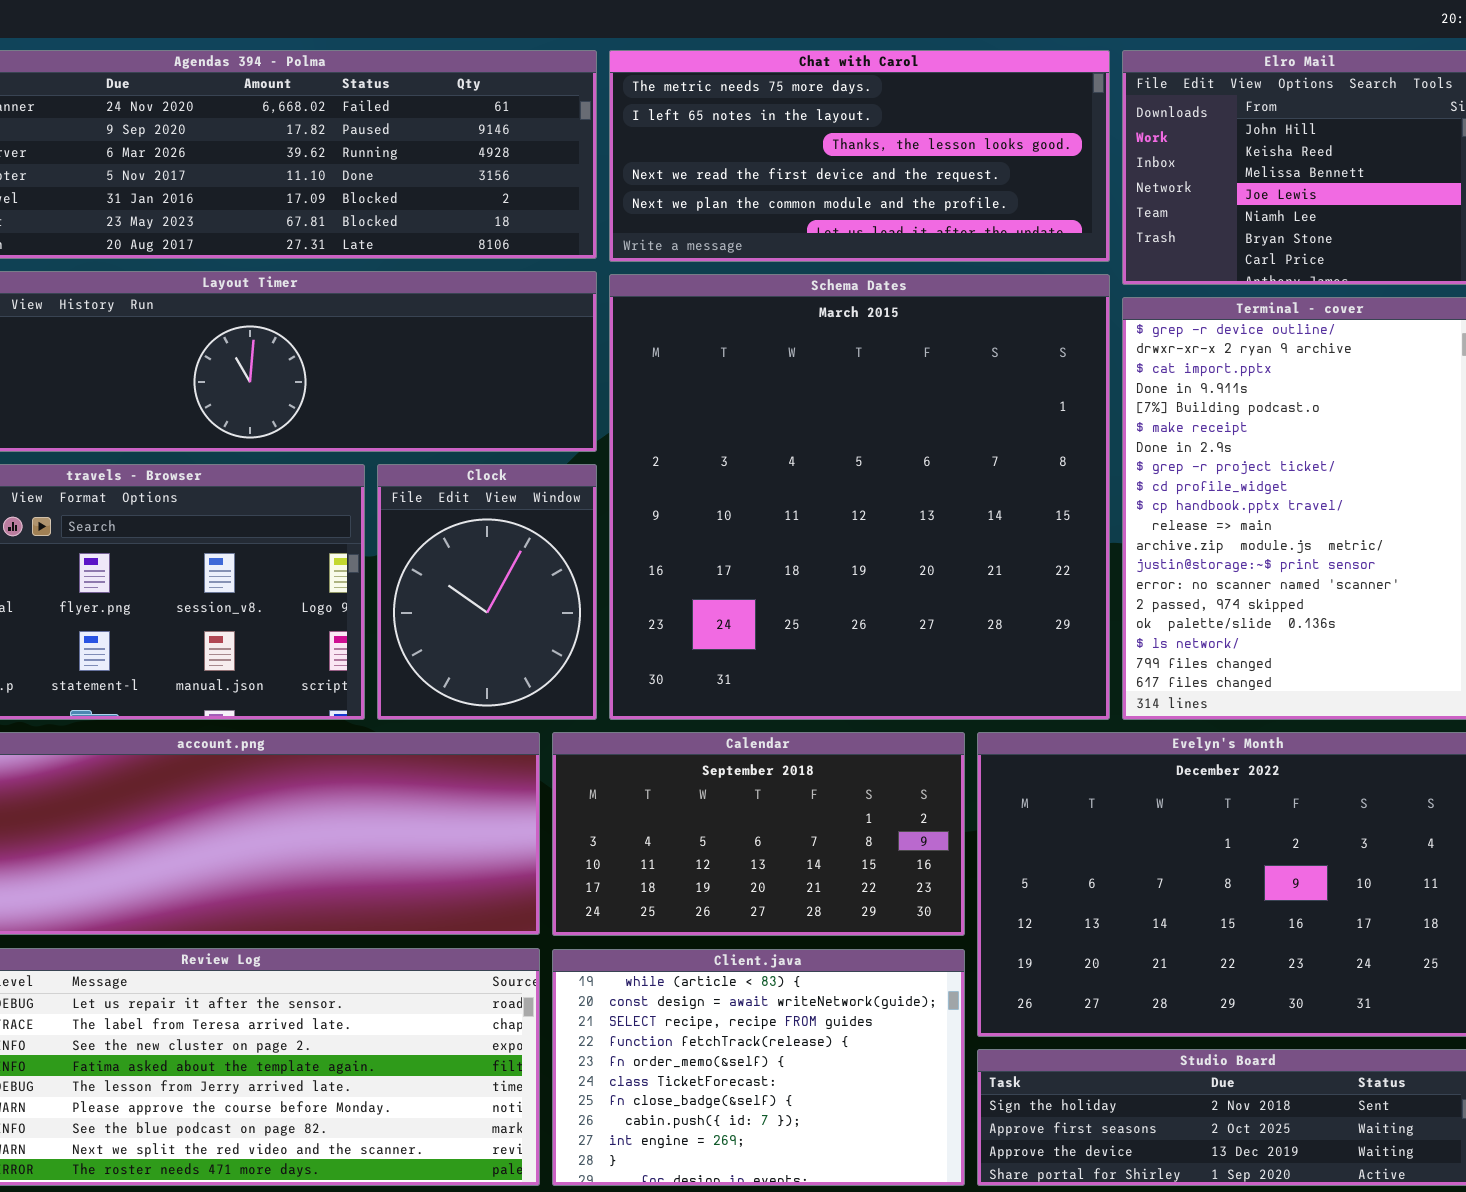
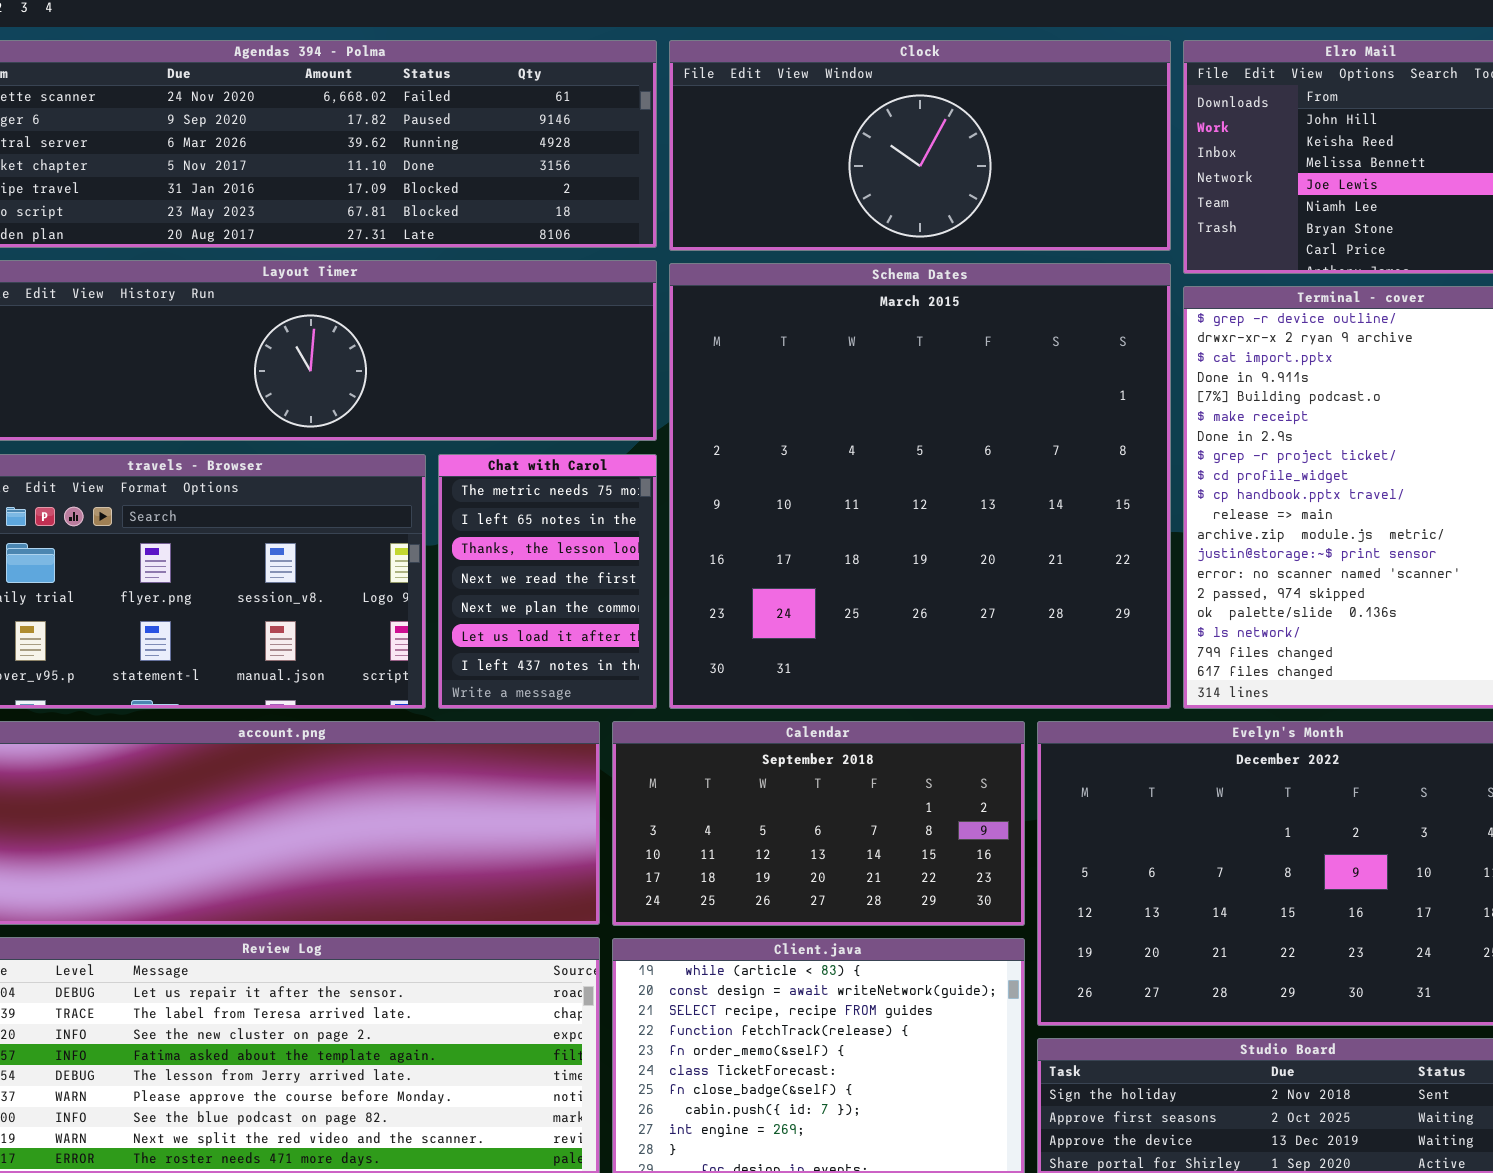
Chat with Carol: [609,50,1110,262] -> [438,454,657,709], moved, resized
Clock: [377,464,597,720] -> [669,40,1171,251], moved, resized

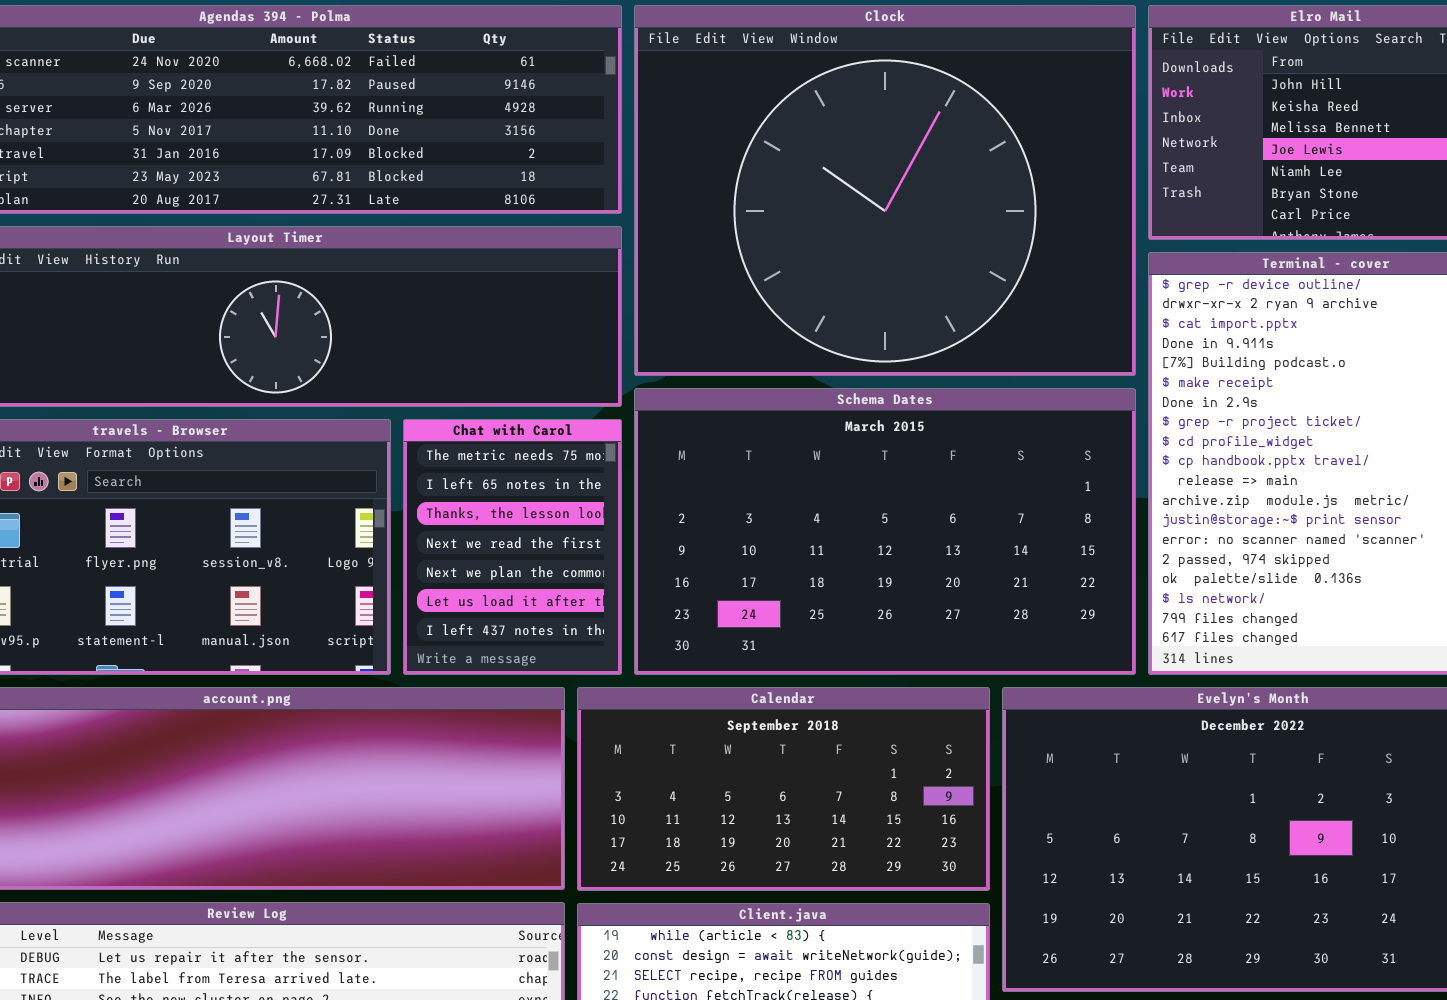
Clock: [669,40,1171,251] -> [634,5,1136,376], resized
Schema Dates: [669,263,1171,709] -> [634,388,1136,675], resized

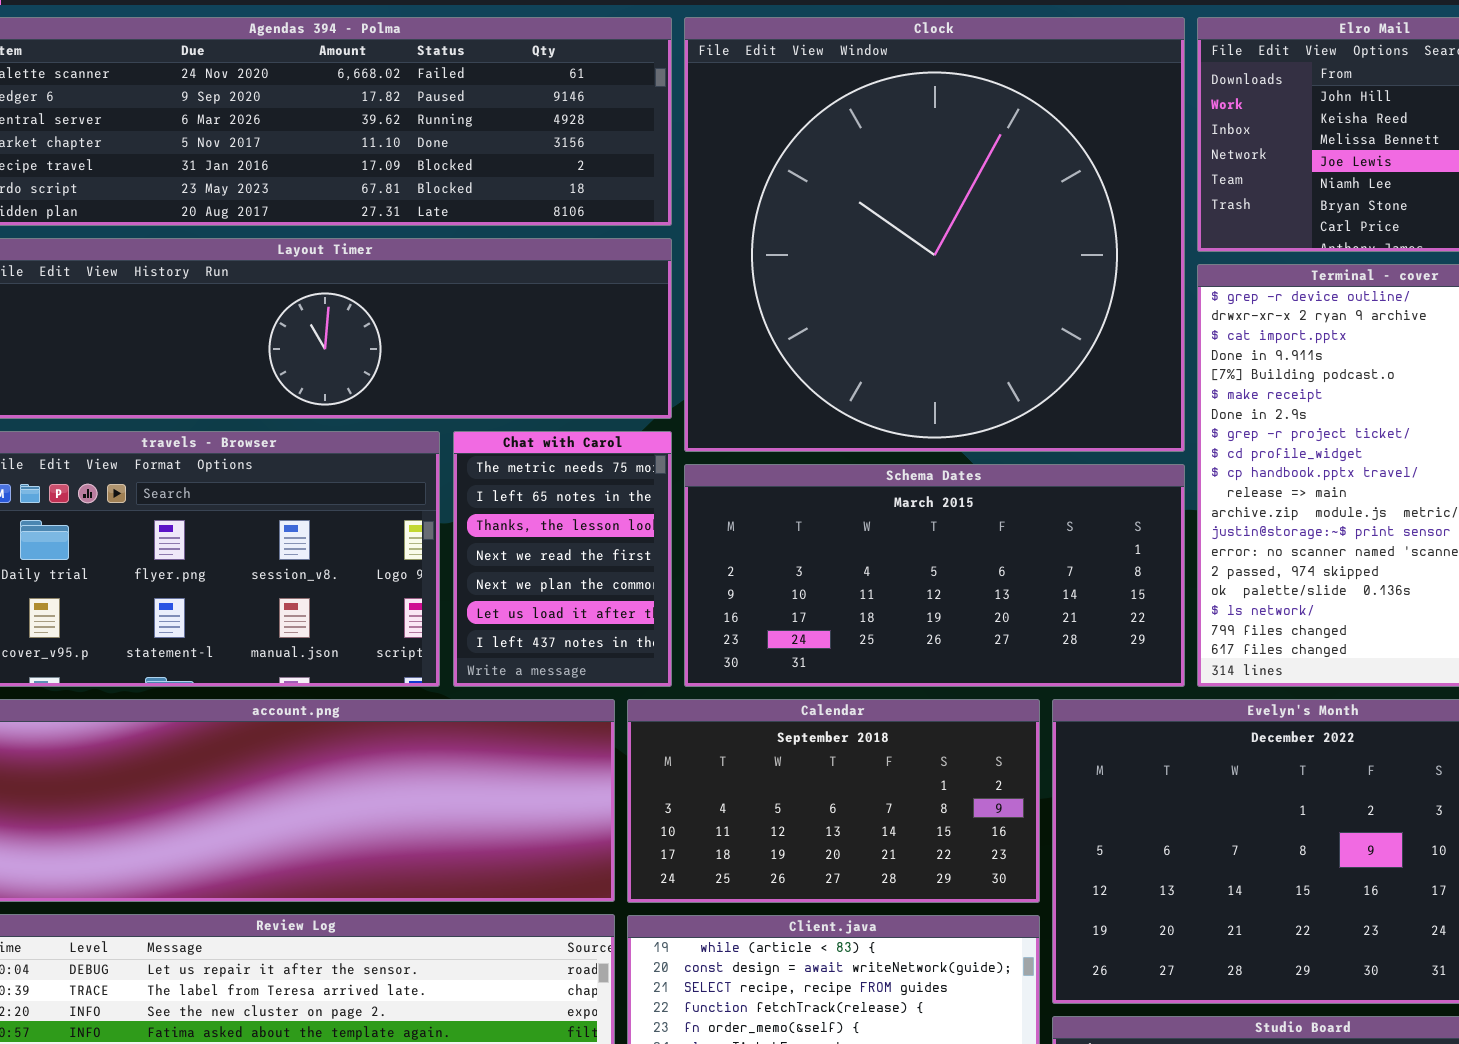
Clock: [634,5,1136,376] -> [684,17,1185,452], resized
Schema Dates: [634,388,1136,675] -> [684,464,1185,687], resized

